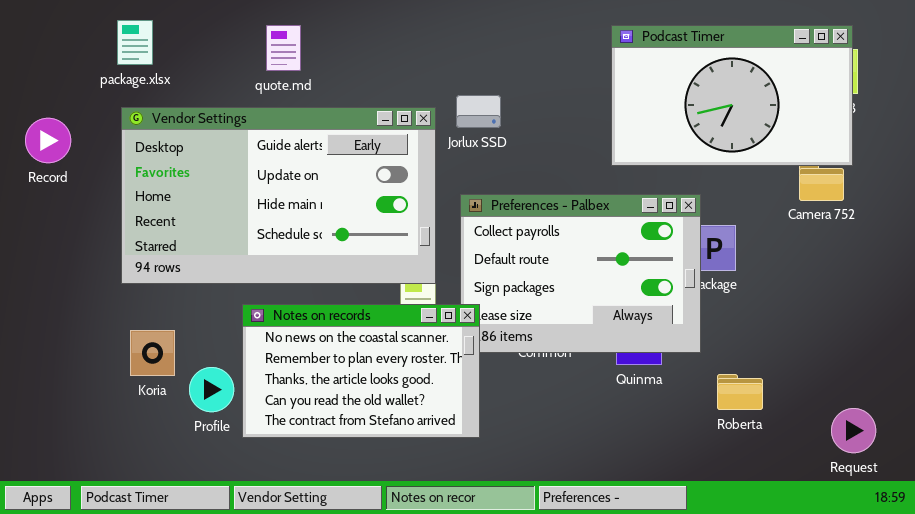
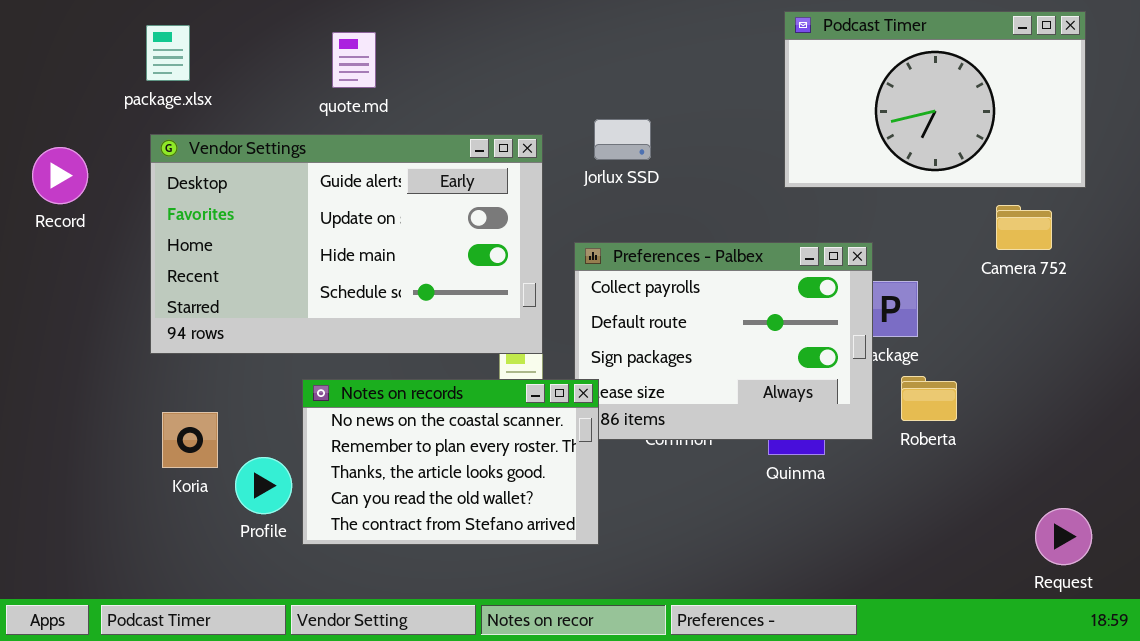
Podcast Timer: [611,25,853,166] -> [784,11,1086,188], moved
Jorlux SSD: [456,95,501,128] -> [594,119,651,160], moved
Roberta: [717,374,763,410] -> [901,376,957,421], moved

